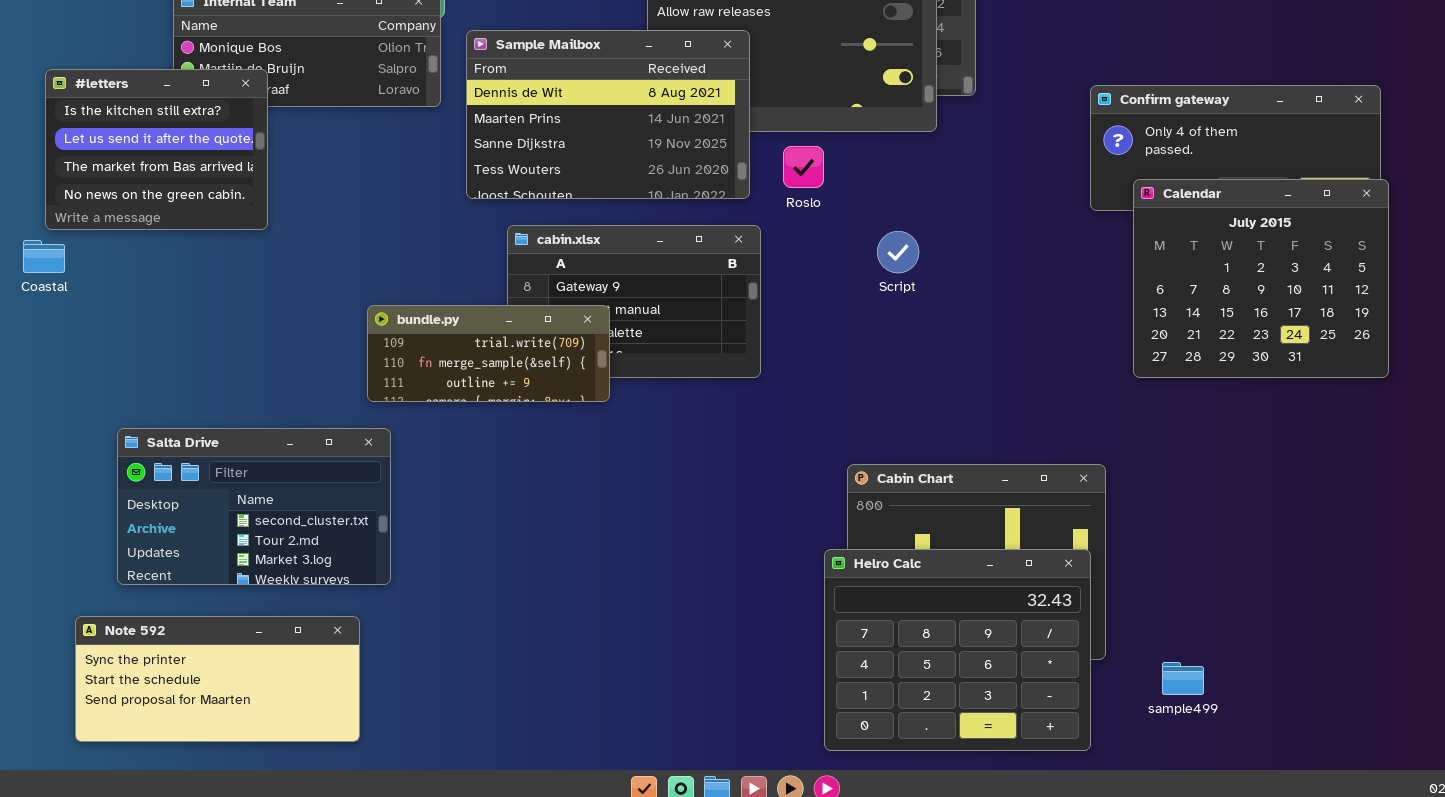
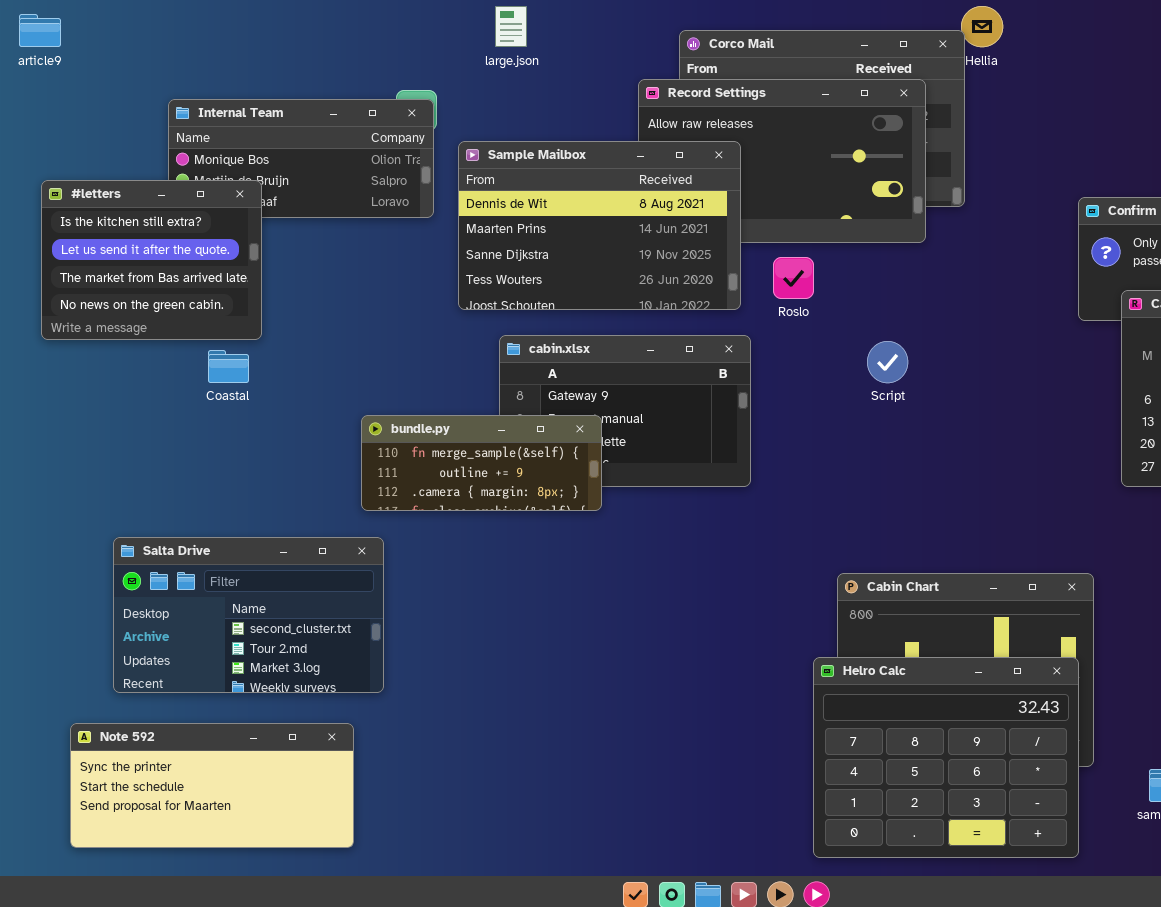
Coastal: [23,240,65,273] -> [208,350,249,383], moved
bundle.py: [367,305,610,402] -> [361,415,602,511], scrolled down 1 row

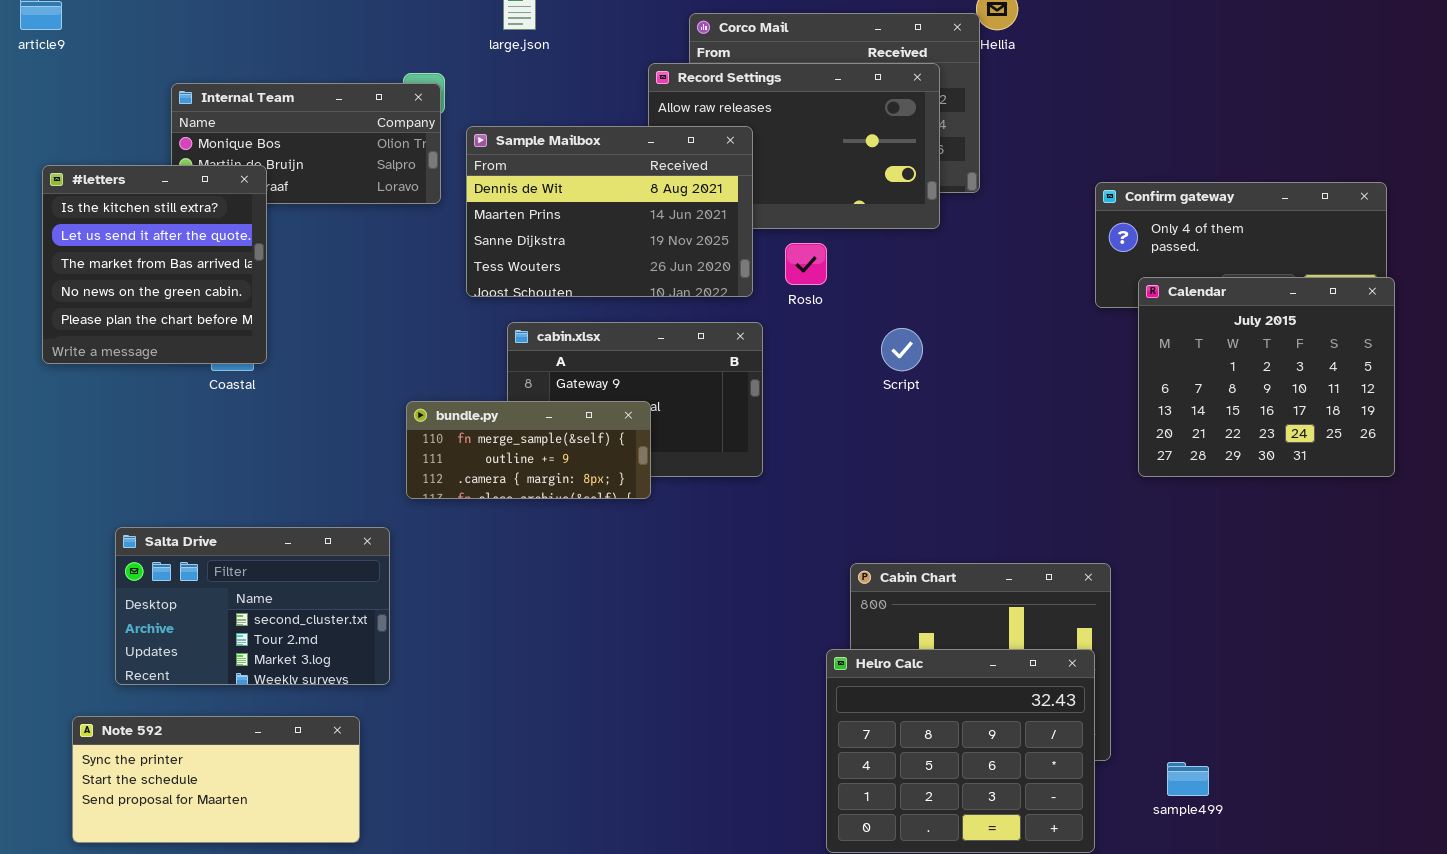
#letters: [41,180,262,340] -> [42,165,267,364], resized
bundle.py: [361,415,602,511] -> [406,401,651,499], moved

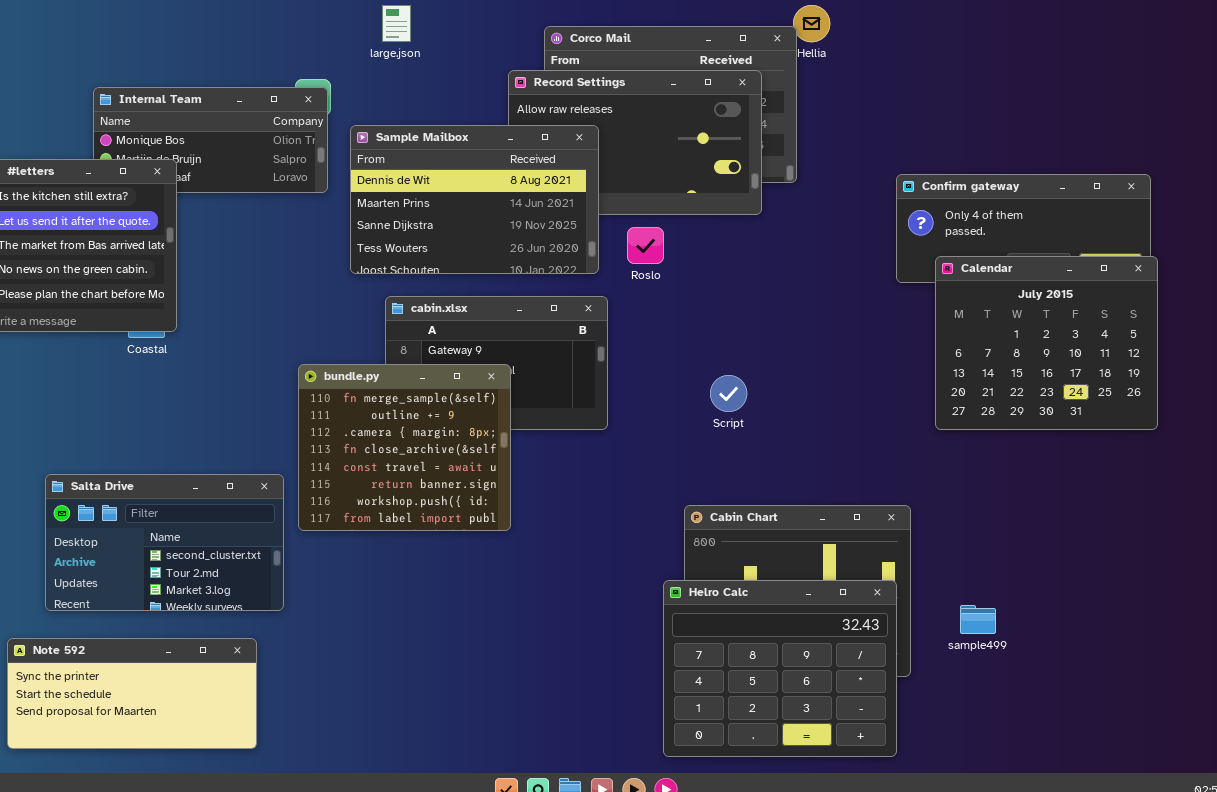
Script: [881,328,923,371] -> [710,375,747,412], moved
bundle.py: [406,401,651,499] -> [298,364,511,531], resized
sample499: [1167,762,1209,796] -> [960,605,996,634], moved

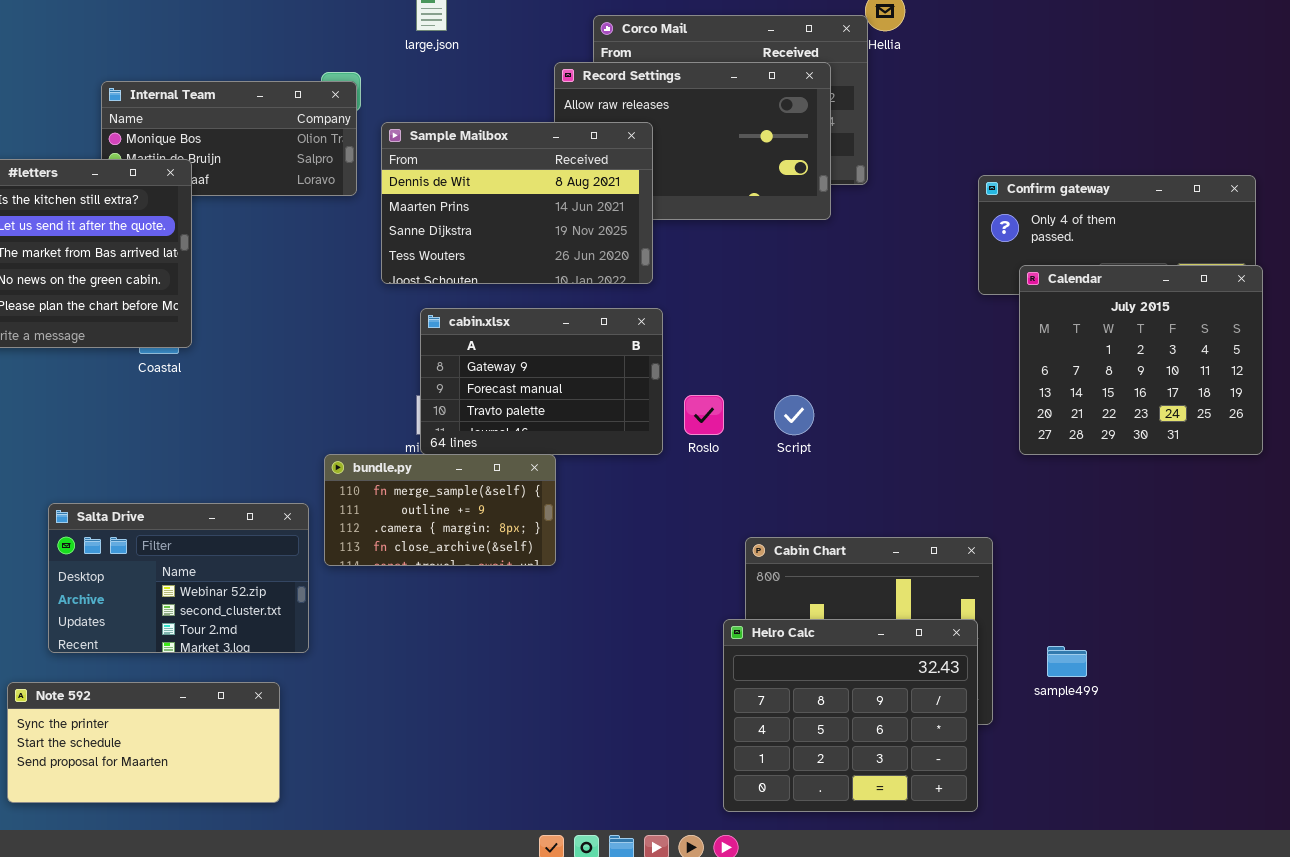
Roslo: [627,227,664,264] -> [684,395,724,435], moved
bundle.py: [298,364,511,531] -> [324,454,556,566], resized
Salta Drive: [45,474,284,611] -> [48,503,309,653], scrolled up 1 row

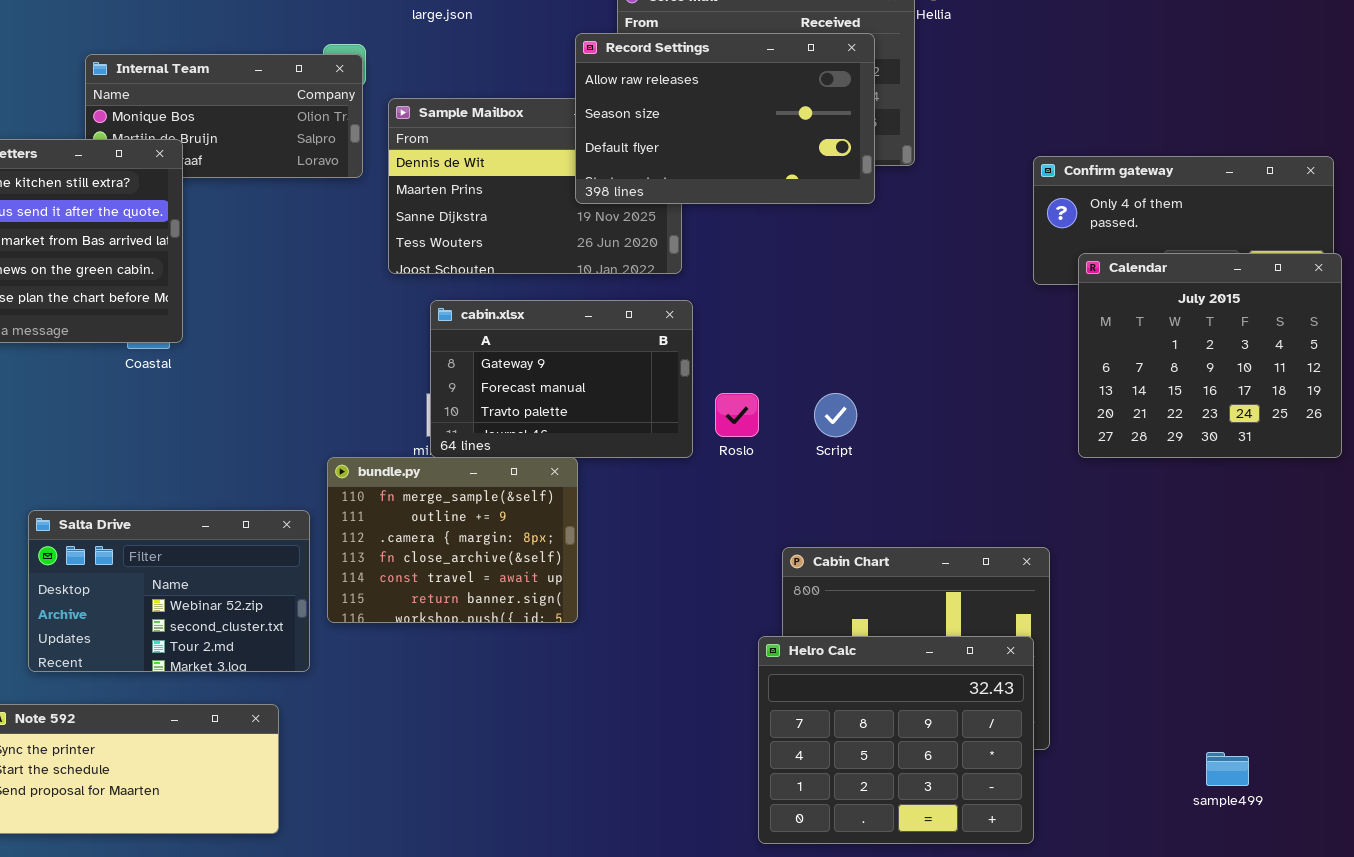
Record Settings: [554,62,831,220] -> [575,33,875,204], raised
bundle.py: [324,454,556,566] -> [327,457,578,623], resized
sample499: [1047,646,1087,677] -> [1206,752,1249,786], moved

